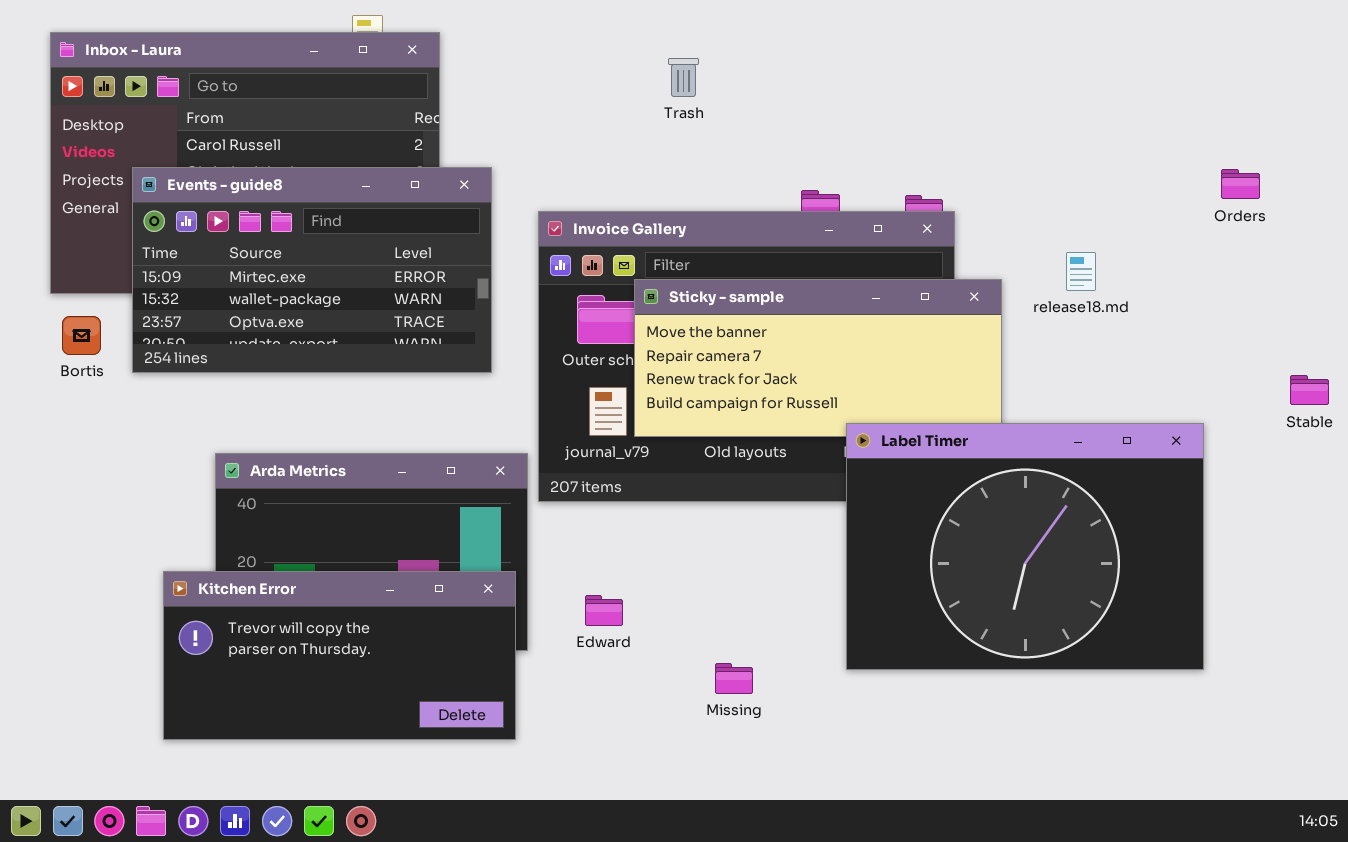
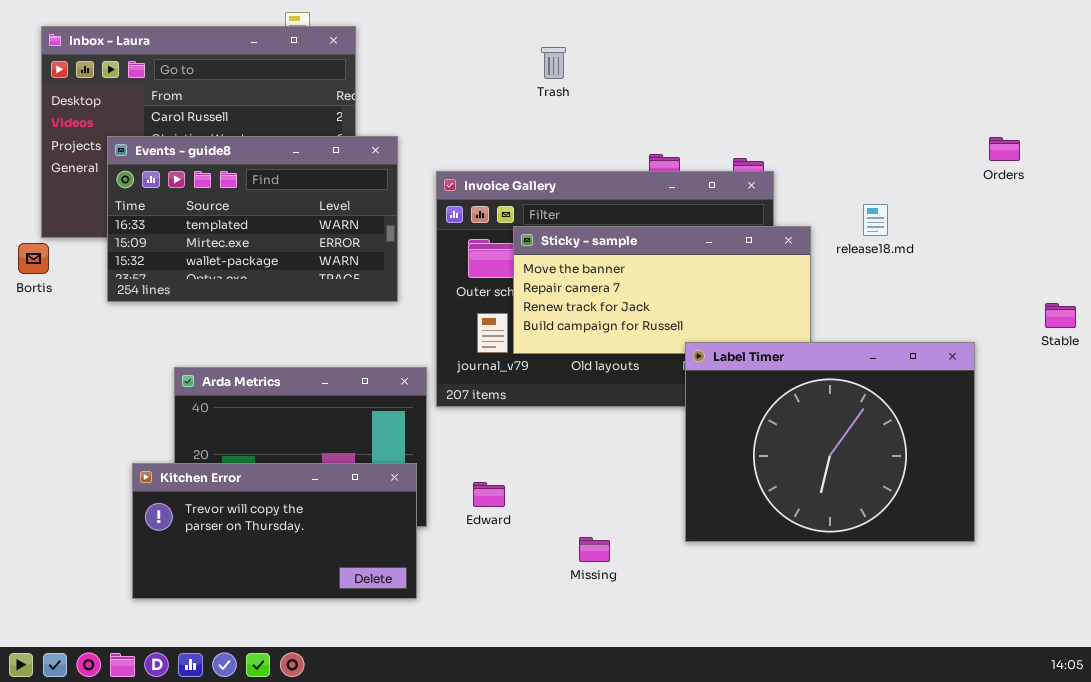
Events - guide8: [132,167,492,373] -> [107,136,398,302], scrolled up 1 row
Bortis: [62,316,101,355] -> [18,243,49,274], moved

